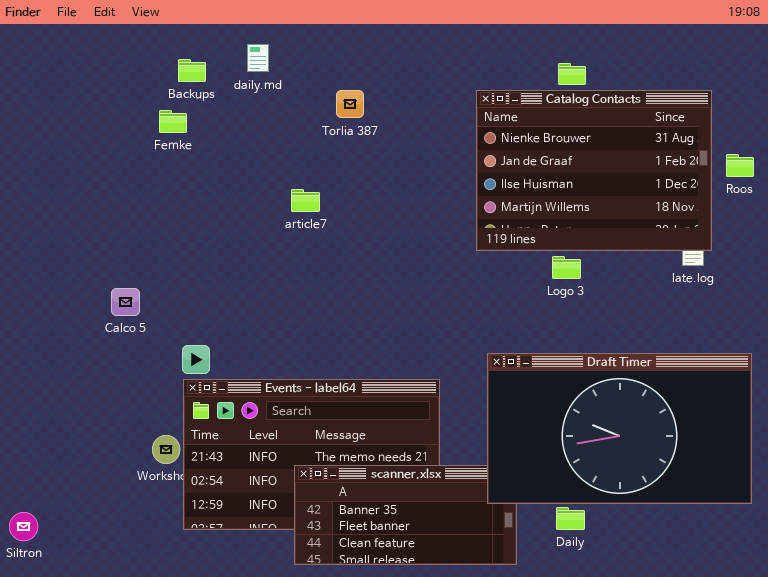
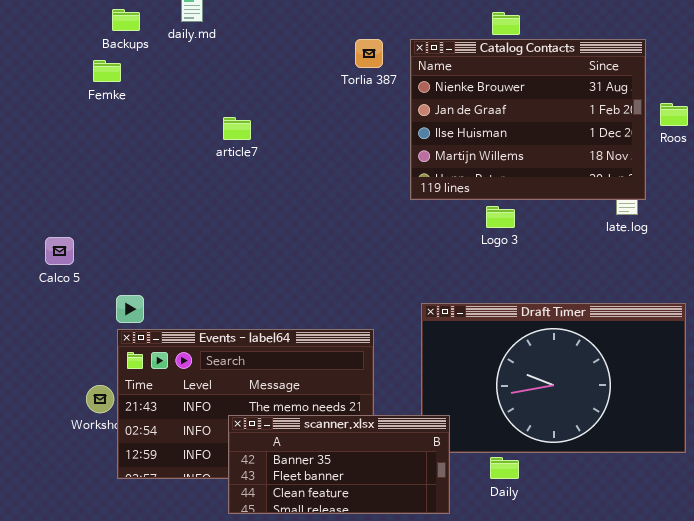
Torlia 387: [336,90,364,118] -> [355,39,383,68], moved
article7: [291,189,320,212] -> [223,117,251,140], moved
scanner.xlsx: [294,465,517,565] -> [228,415,450,514], raised

